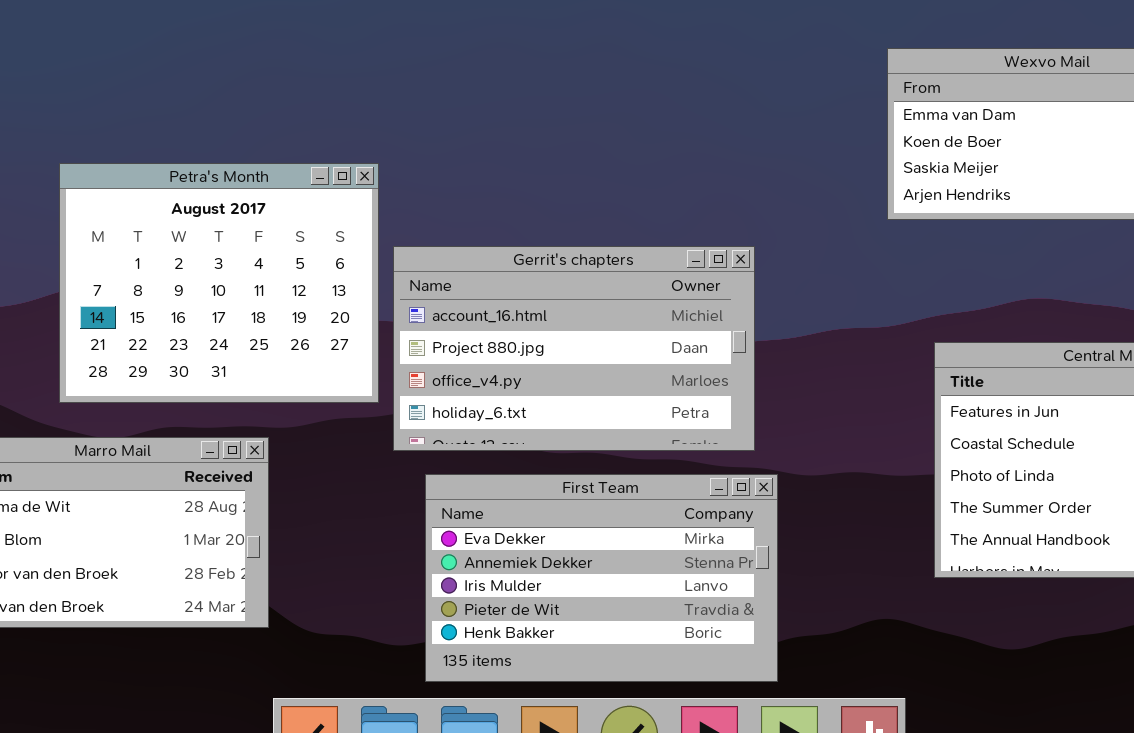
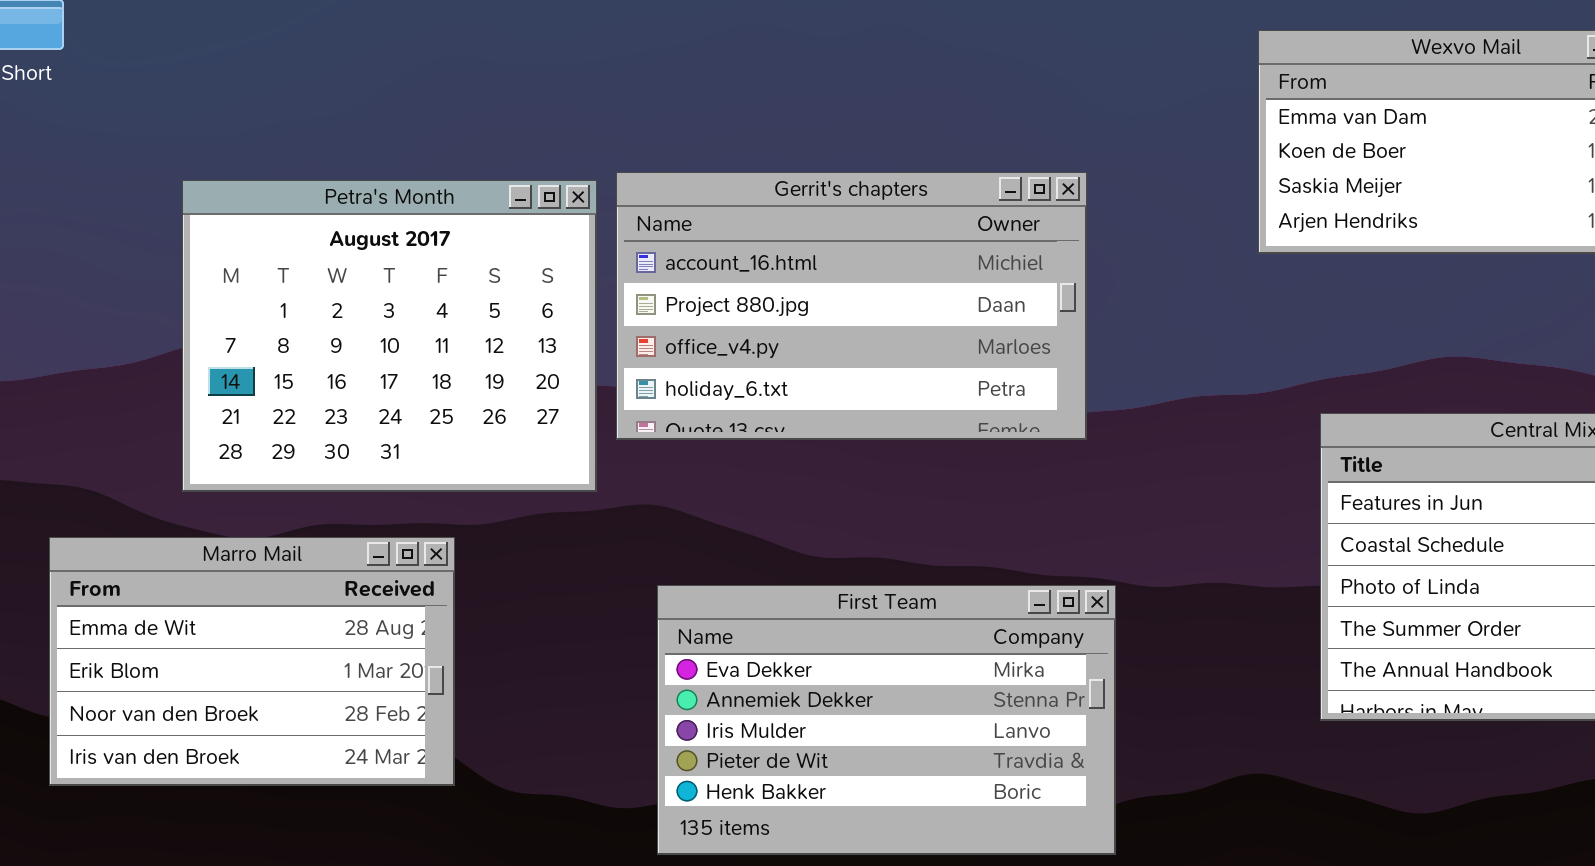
Gerrit's chapters: [393,246,755,451] -> [616,172,1087,440], moved

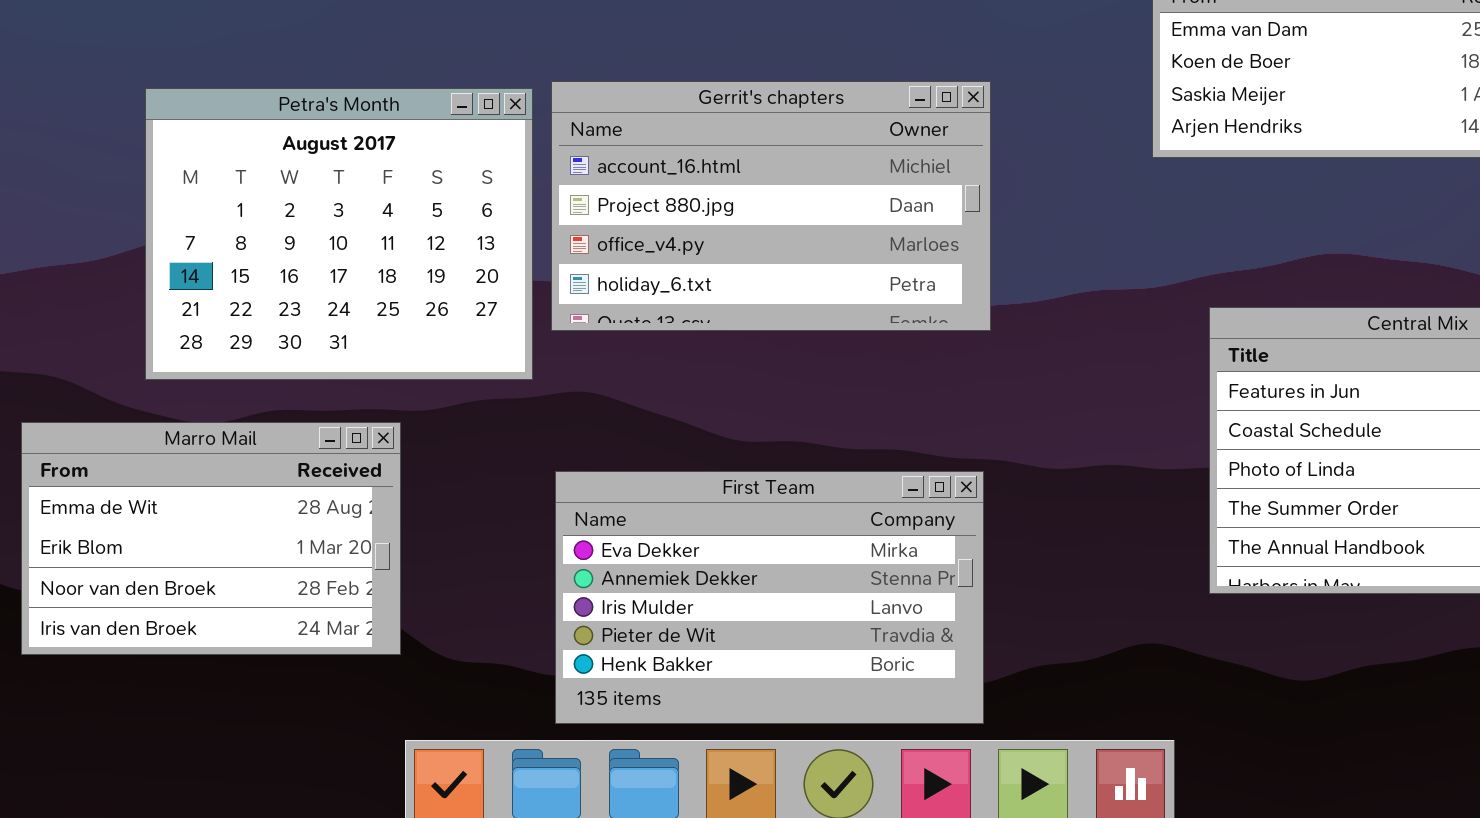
First Team: [657,585,1116,855] -> [555,471,984,724], moved

